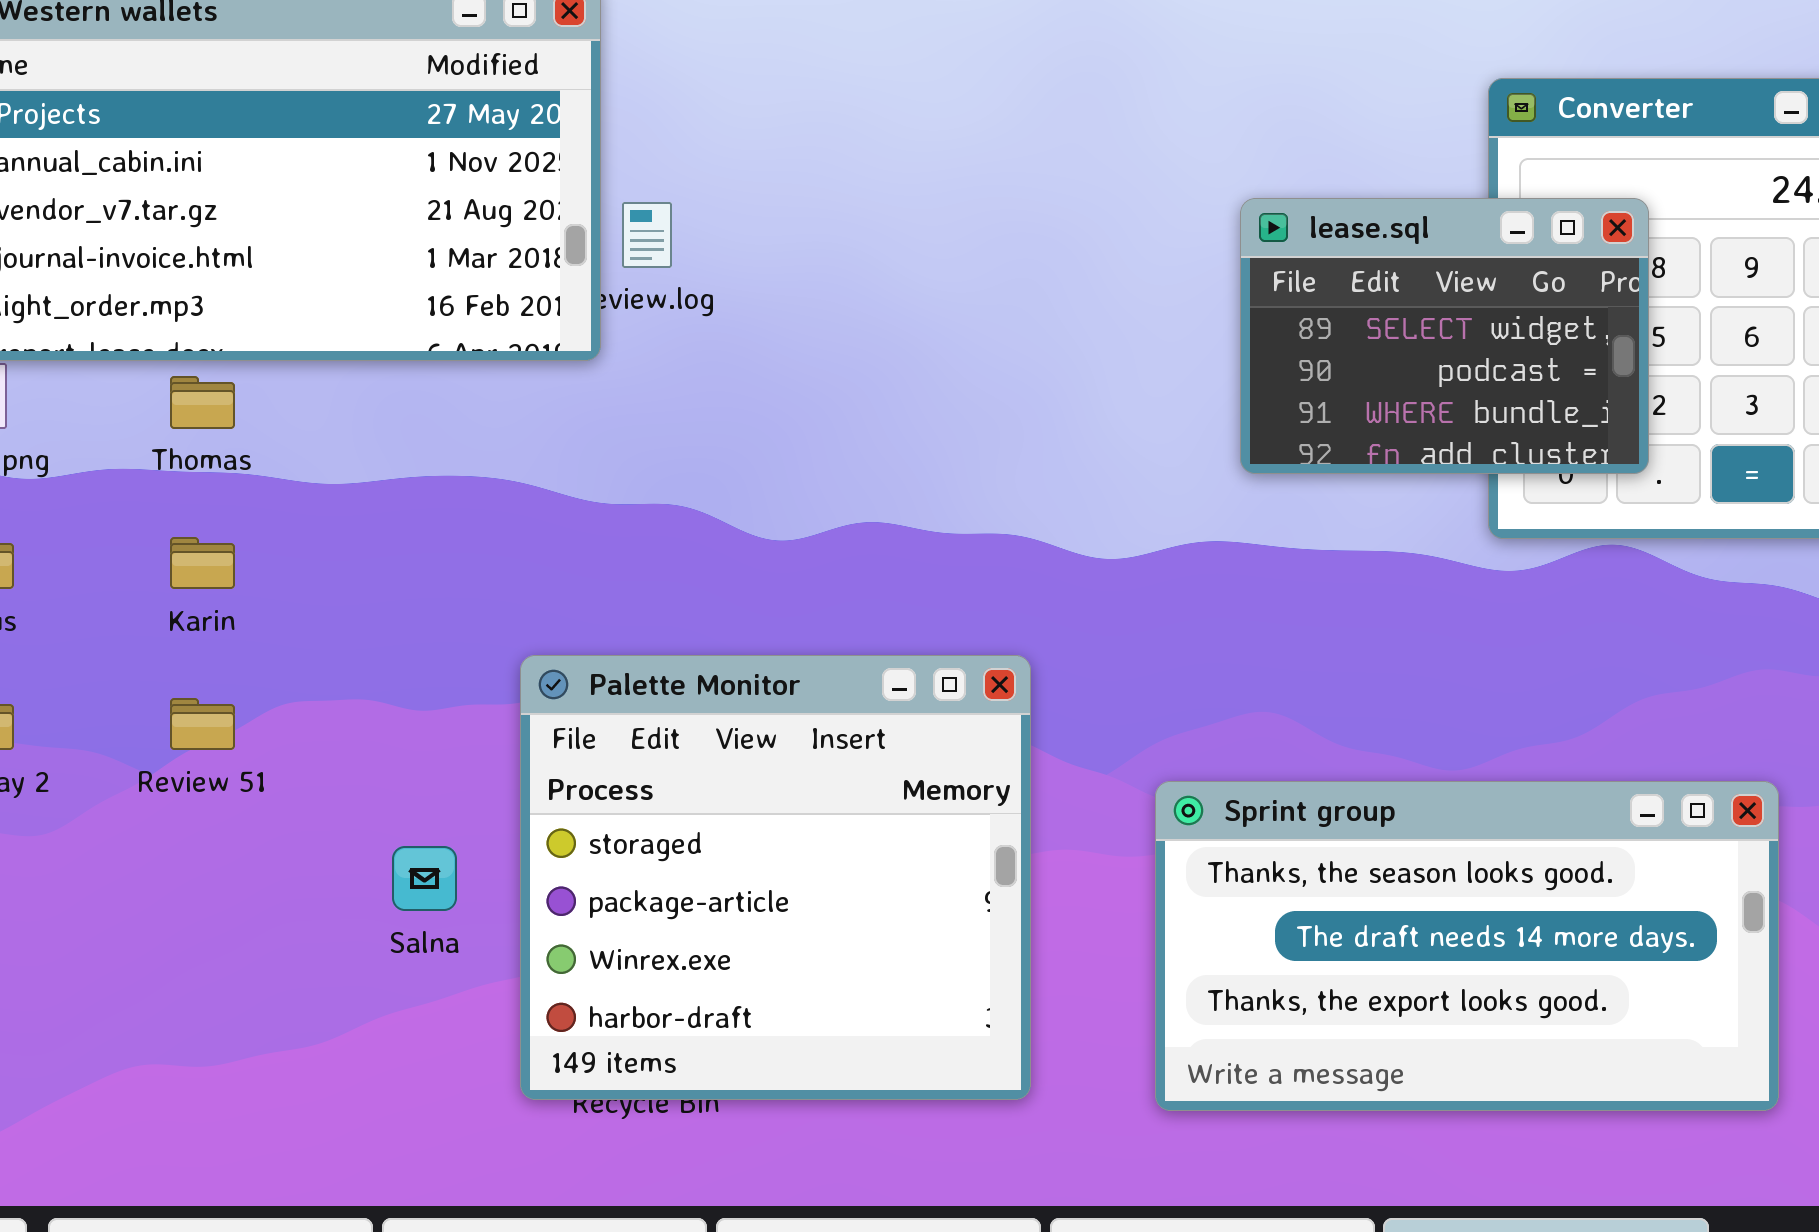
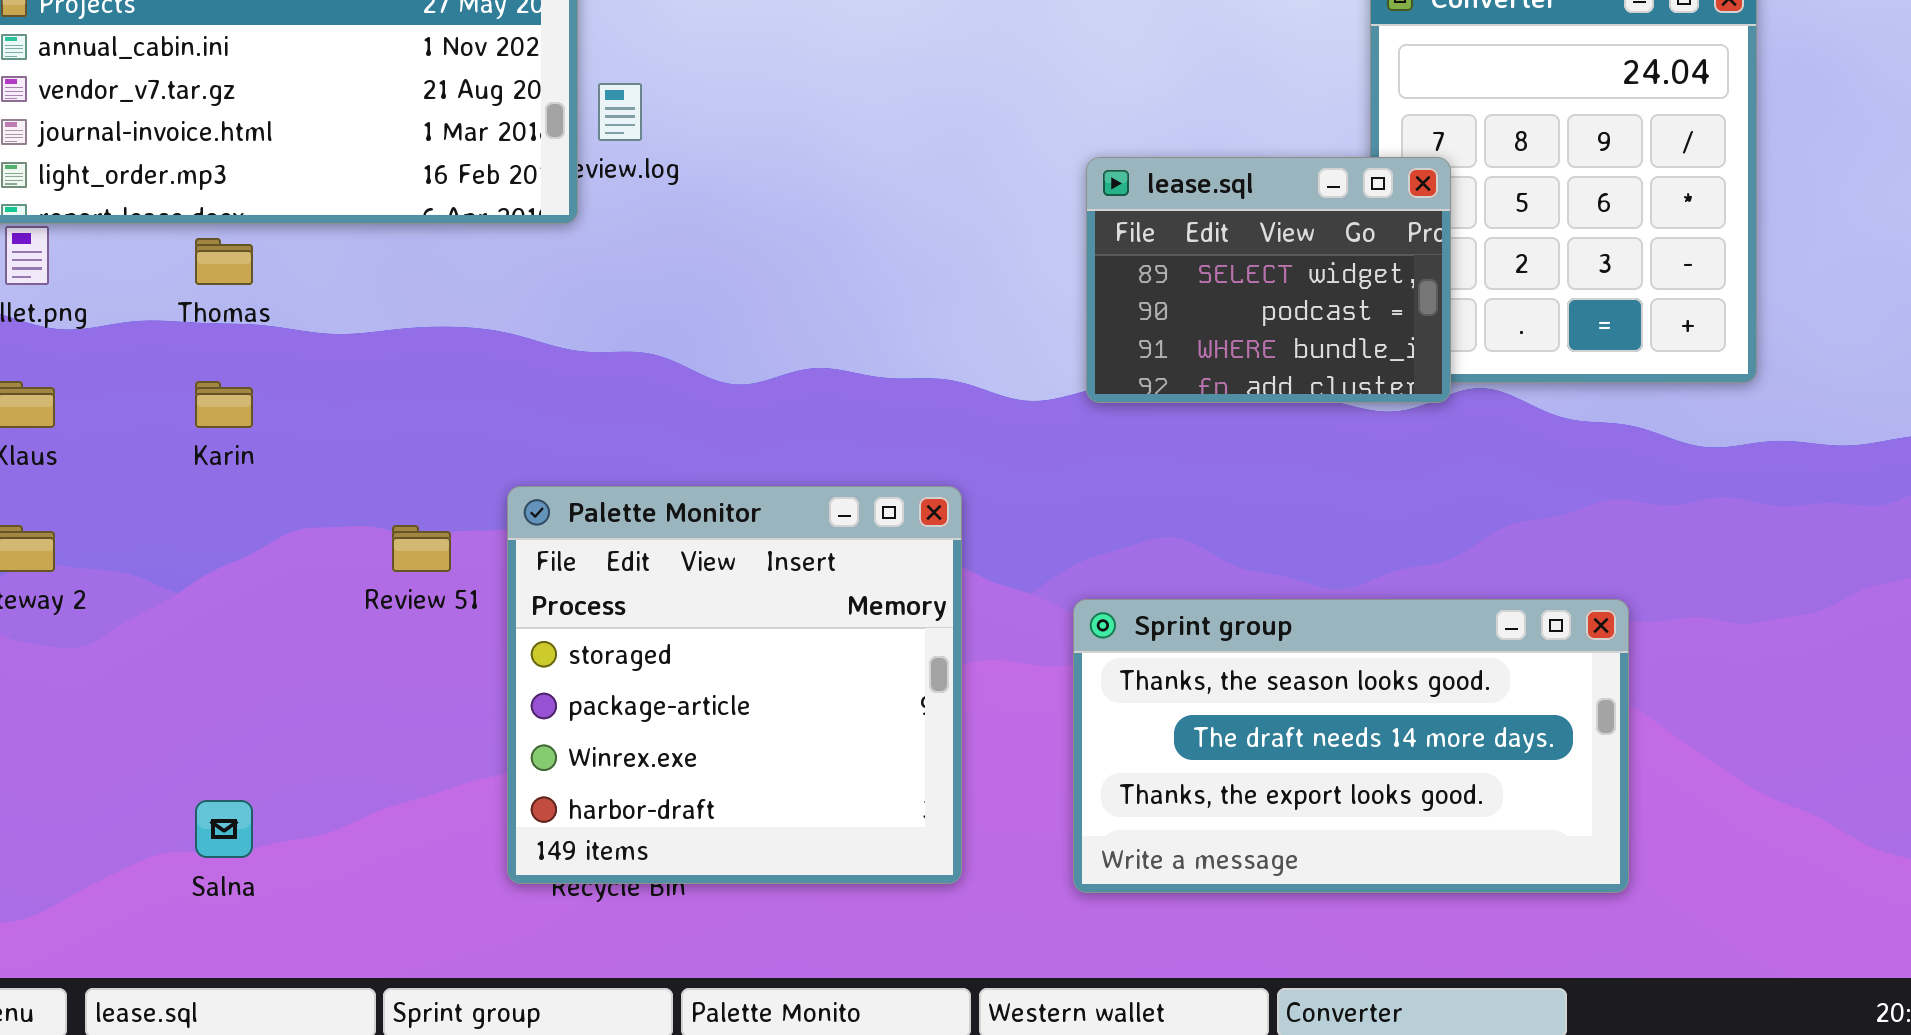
lease.sql: [1240,198,1649,474] -> [1086,157,1451,403], moved
Review 51: [170,698,235,750] -> [392,525,451,572], moved
Salna: [392,846,457,911] -> [195,800,253,858], moved

